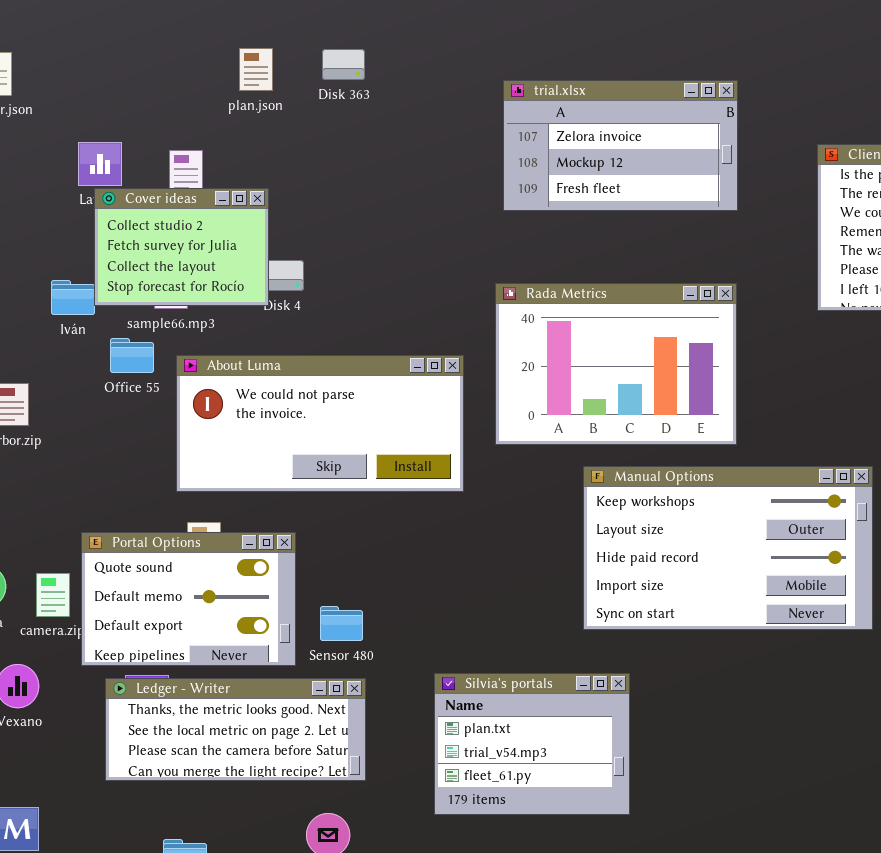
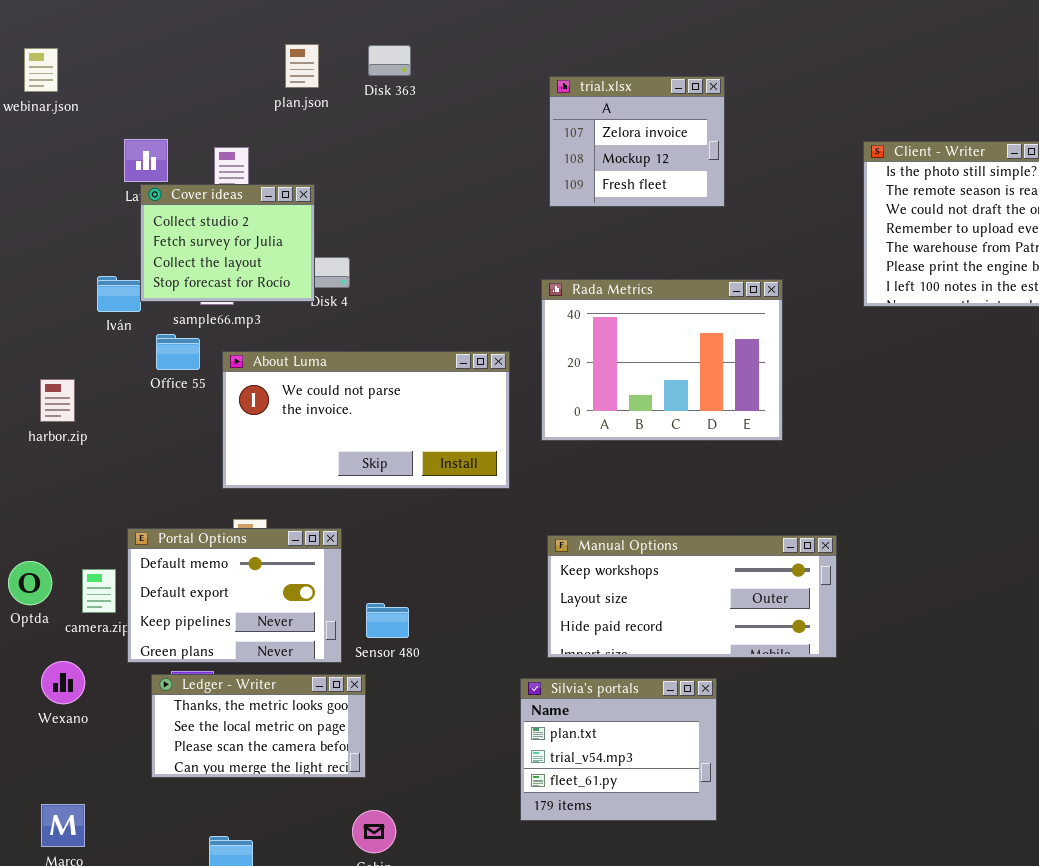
trial.xlsx: [503,80,738,211] -> [549,76,725,207], resized
Manual Options: [583,466,873,630] -> [547,535,837,658], moved, resized
Portal Options: [81,532,296,666] -> [127,528,342,663], scrolled down 1 row
Silvia's portals: [434,673,630,815] -> [520,678,717,821], moved
Ledger - Writer: [105,678,366,781] -> [151,674,366,778], resized

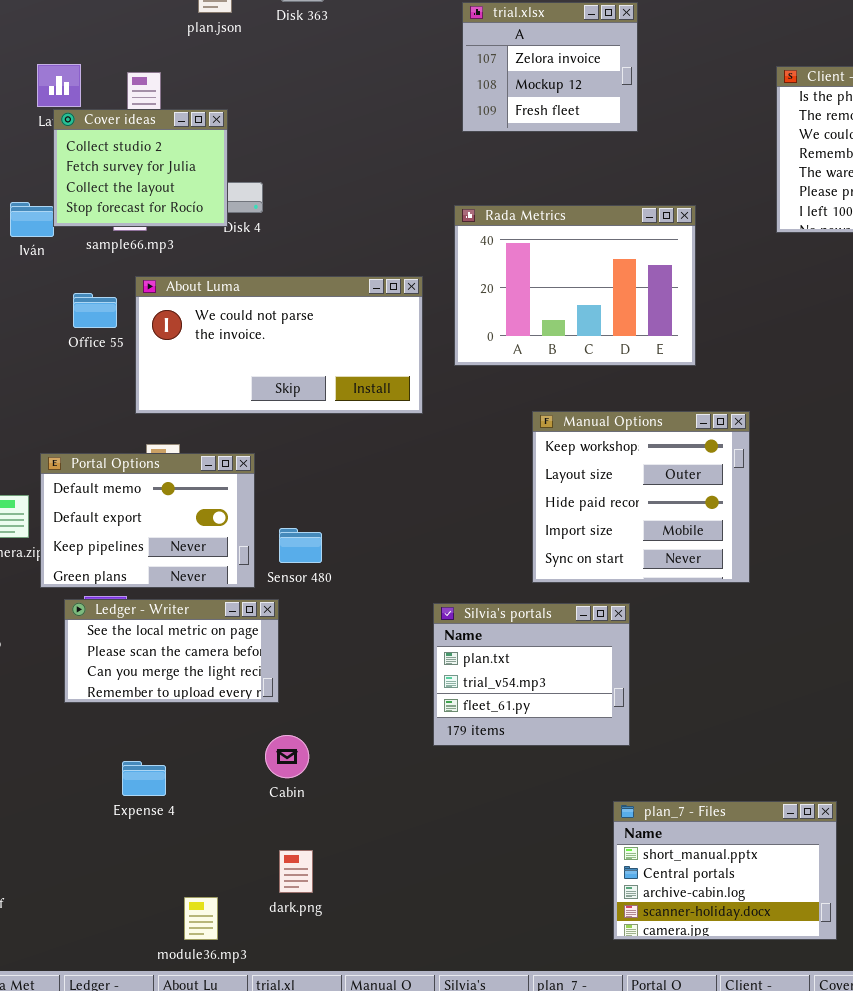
Office 55: [156,334,200,370] -> [73,293,117,328], moved
Manual Options: [547,535,837,658] -> [532,411,750,583], resized
Ledger - Writer: [151,674,366,778] -> [64,599,279,703], scrolled down 1 row

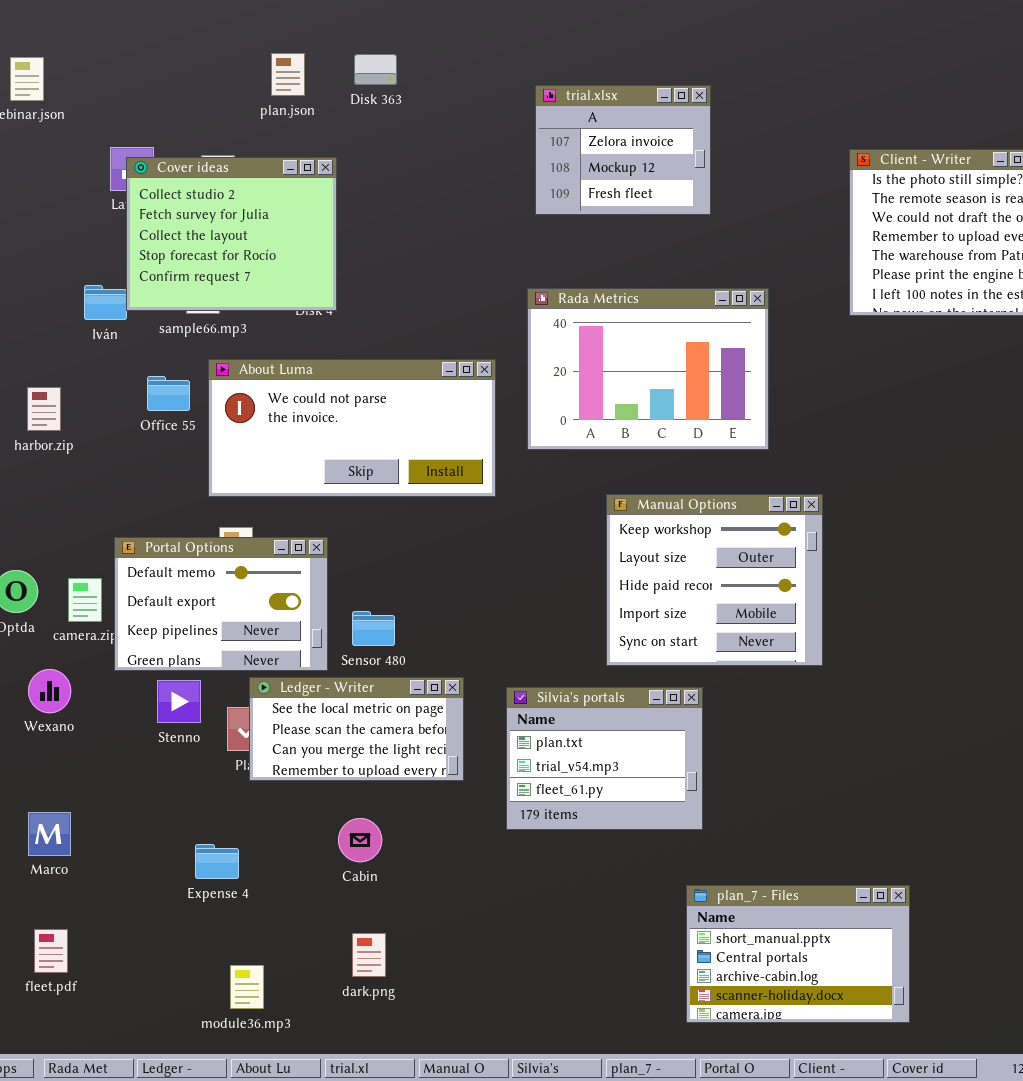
Cover ideas: [53,109,228,227] -> [126,157,337,311], resized
Ledger - Writer: [64,599,279,703] -> [249,677,464,781], moved
module36.mp3: [184,897,218,940] -> [230,965,264,1009], moved

